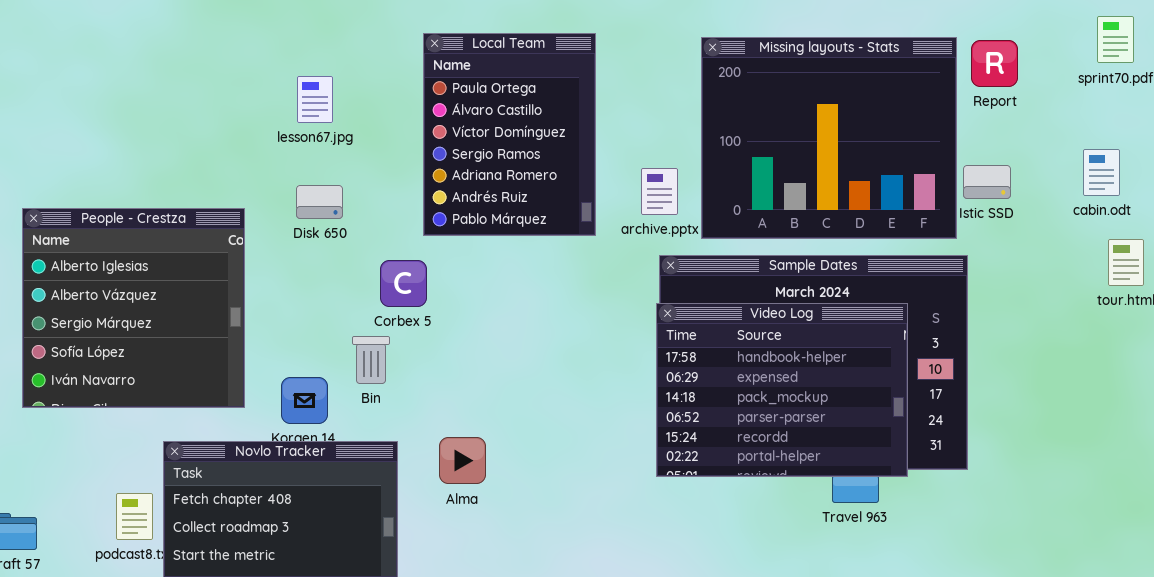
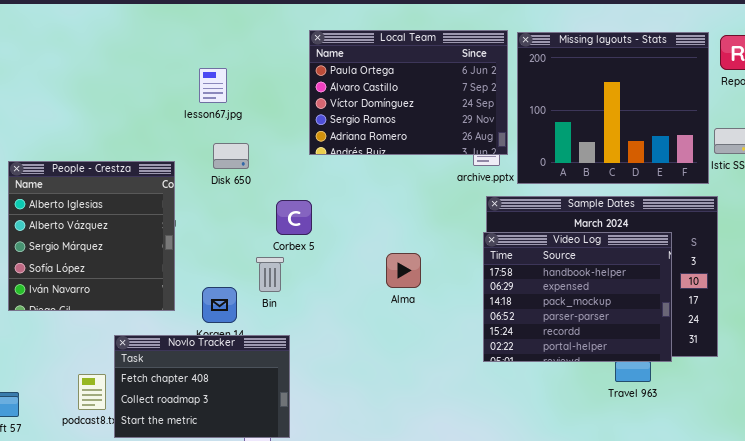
Local Team: [423,33,596,236] -> [309,30,508,155], resized
lesson67.jpg: [297,76,333,123] -> [199,68,227,103], moved
Alma: [439,437,486,484] -> [386,253,421,288], moved

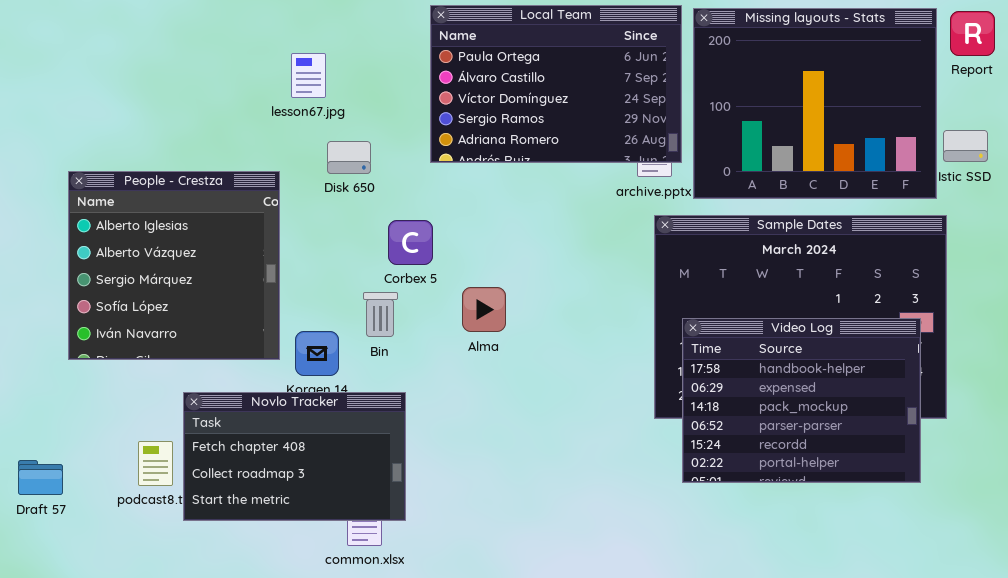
Disk 650: [213,143,249,169] -> [327,141,371,174], moved
People - Crestza: [8,161,175,311] -> [68,171,280,360], moved
Video Log: [483,232,672,362] -> [682,318,921,483], moved
Alma: [386,253,421,288] -> [462,287,506,332], moved

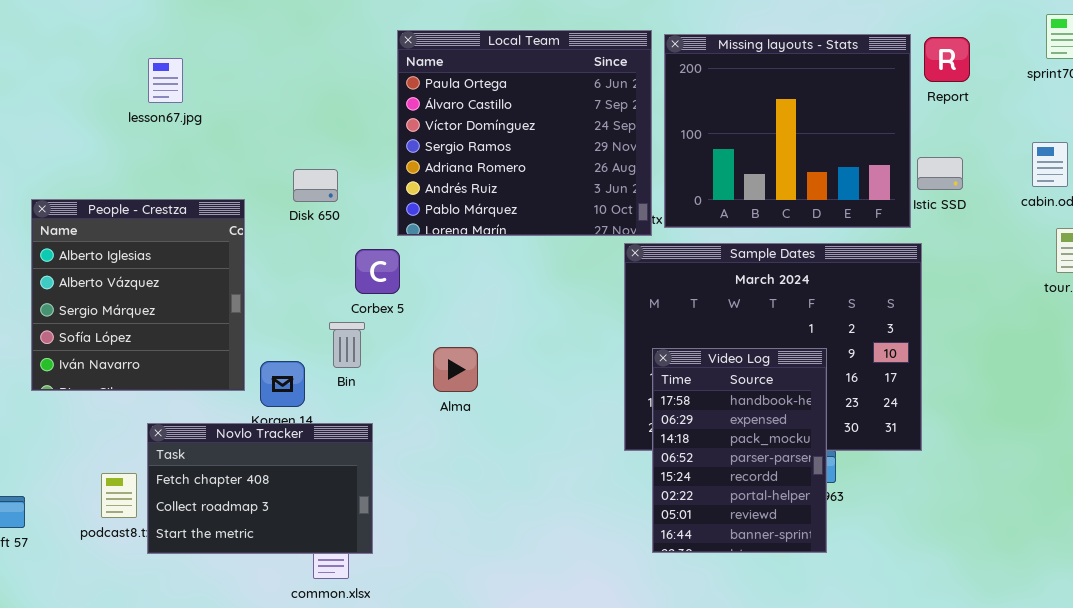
Local Team: [430,5,682,163] -> [397,30,652,236], resized
lesson67.jpg: [291,53,326,98] -> [148,58,183,103], moved
Alma: [462,287,506,332] -> [433,347,478,392], moved
Video Log: [682,318,921,483] -> [652,348,827,553], resized

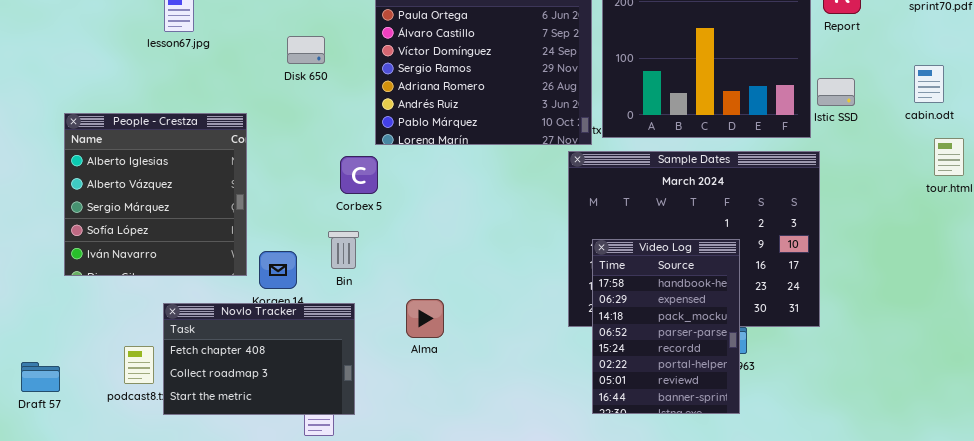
Disk 650: [293,169,338,202] -> [287,36,325,64], moved
Bin: [329,322,365,368] -> [328,231,359,269], moved
Alma: [433,347,478,392] -> [406,299,444,338], moved

